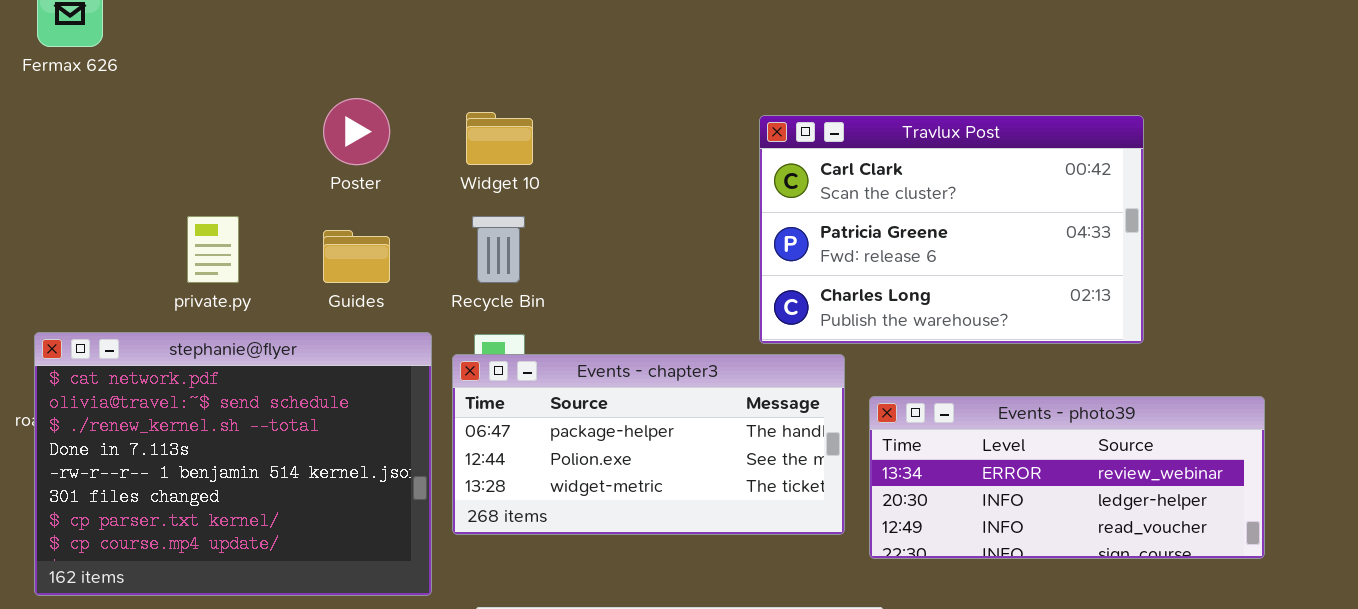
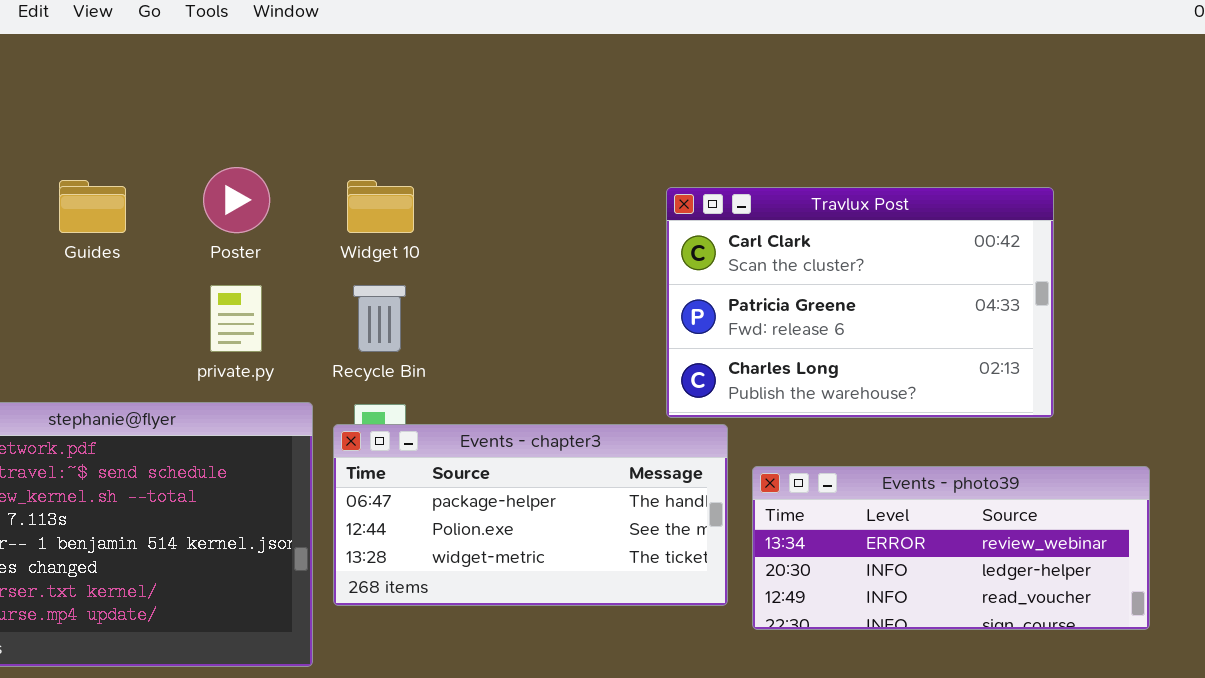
Travlux Post: [759,115,1144,344] -> [666,187,1054,418], moved
private.py: [187,216,239,283] -> [210,285,262,352], moved
Guides: [323,230,390,283] -> [59,180,126,233], moved

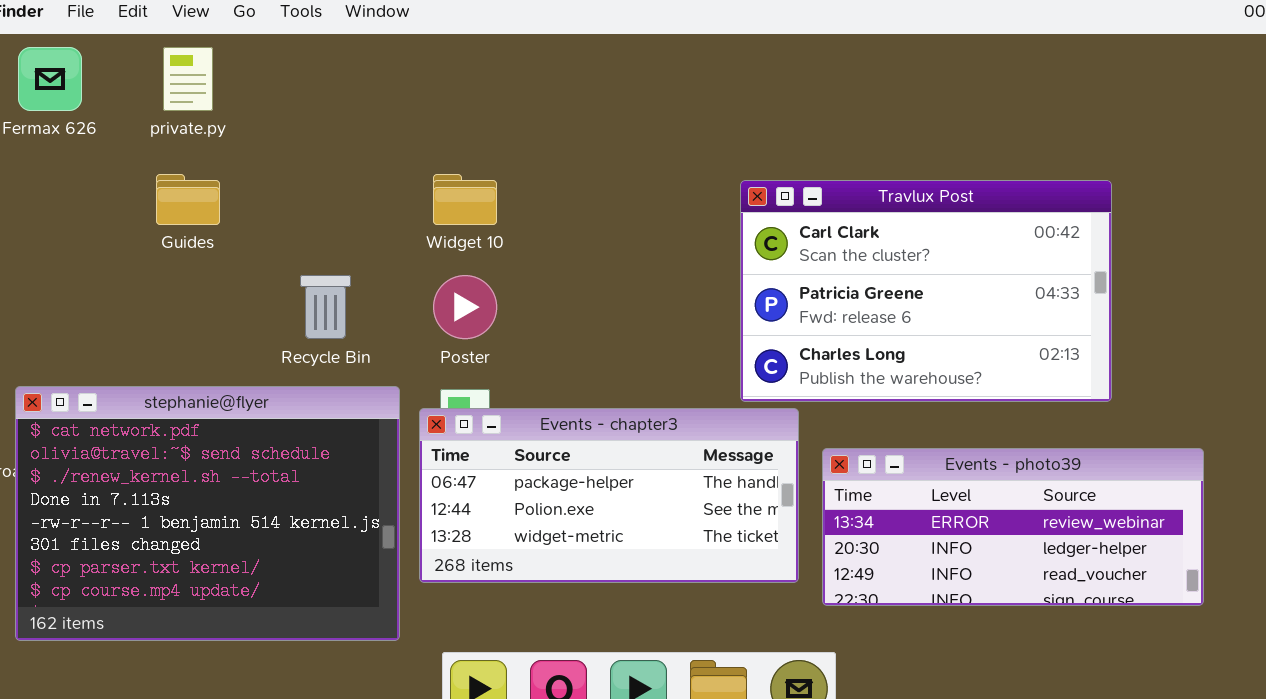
Poster: [203,167,270,233] -> [433,275,497,339], moved
private.py: [210,285,262,352] -> [163,47,213,111], moved
Recycle Bin: [353,285,406,352] -> [300,275,351,339], moved

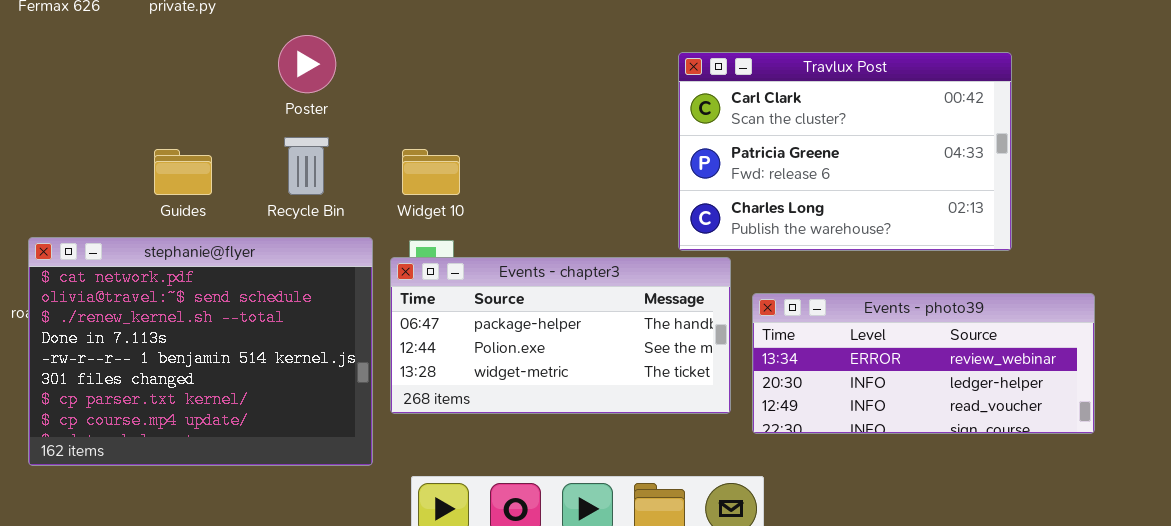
Guides: [156,174,220,225] -> [154,149,212,195], moved
Widget 10: [433,174,497,225] -> [402,149,460,195], moved
Poster: [433,275,497,339] -> [278,35,336,93], moved

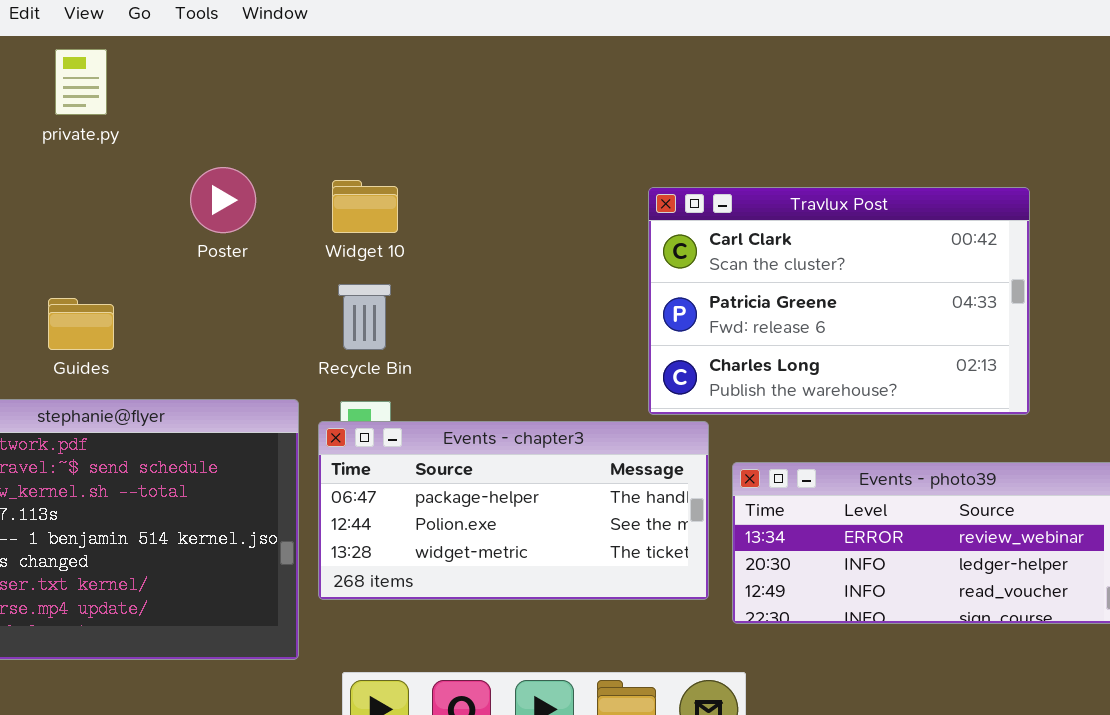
Recycle Bin: [284,137,329,195] -> [338,284,391,350], moved
Widget 10: [402,149,460,195] -> [332,180,398,233], moved

